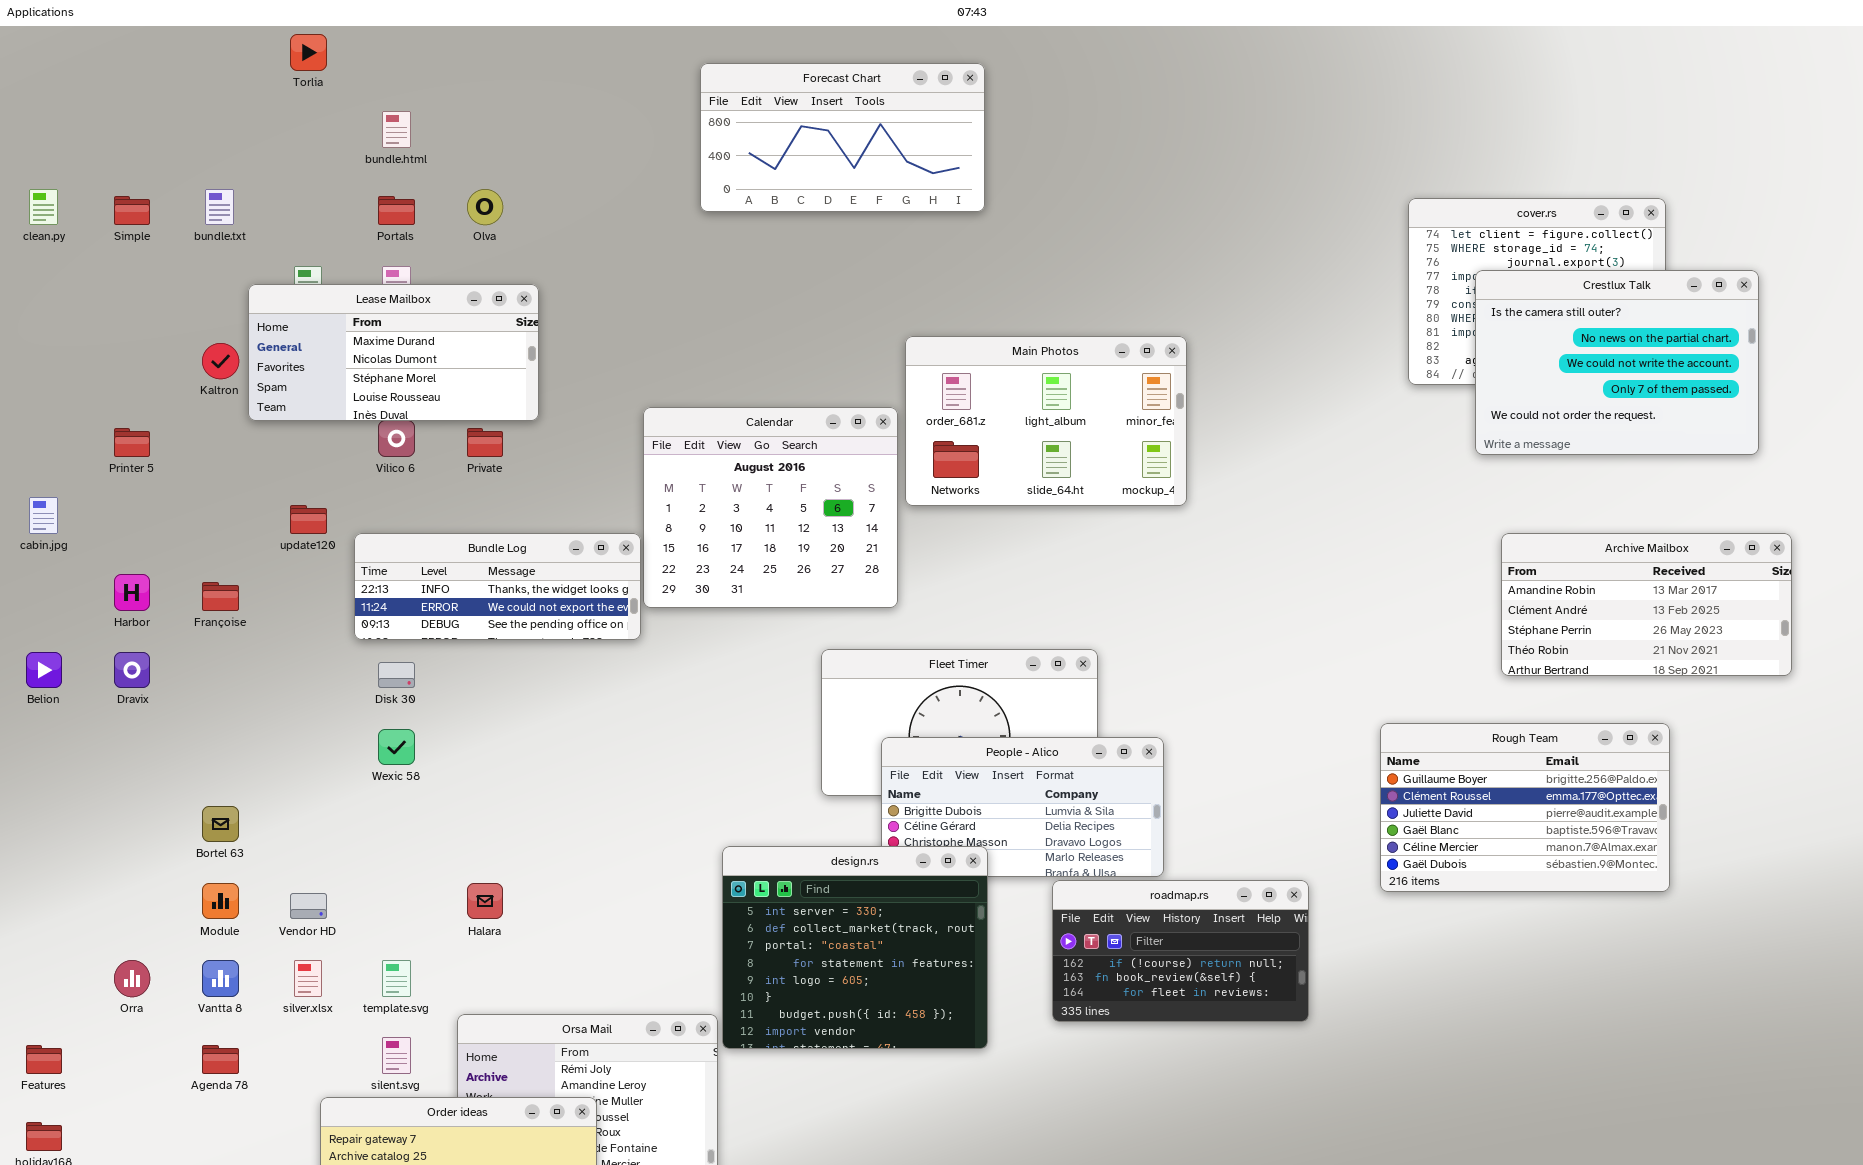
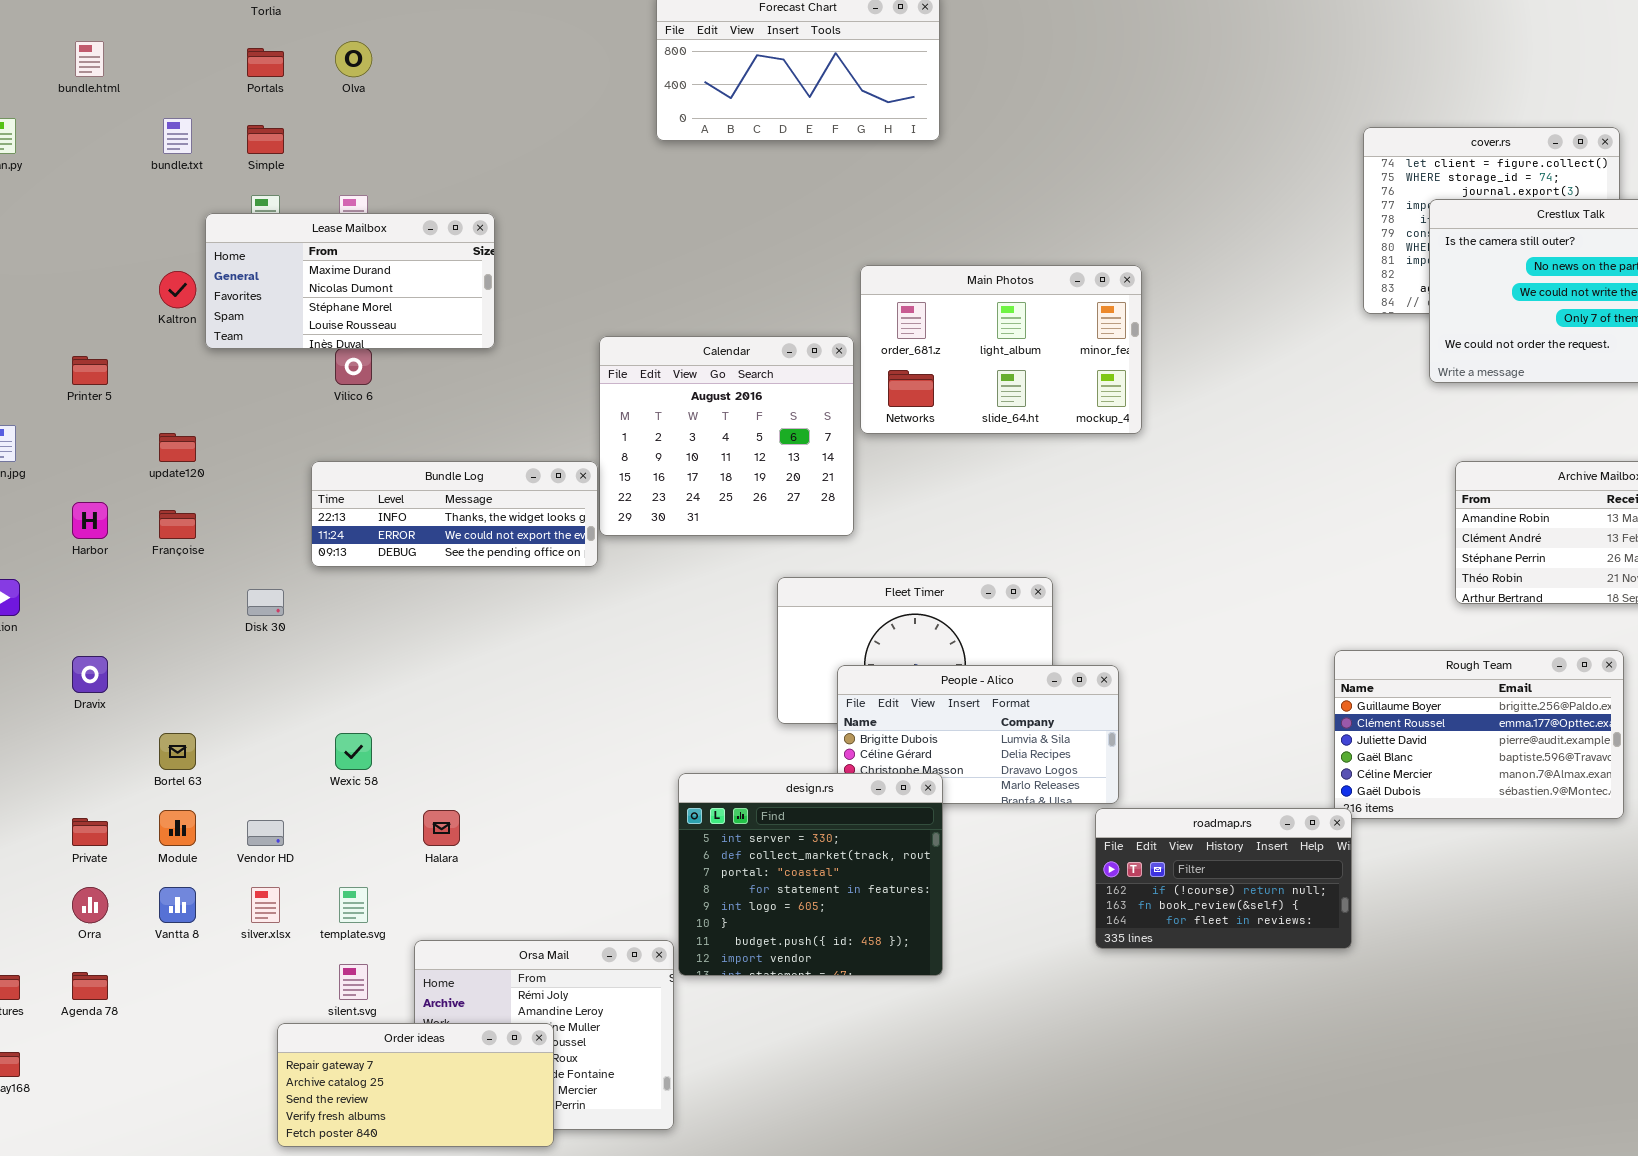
bundle.html: [382,111,411,148] -> [75,41,104,77], moved
Olva: [467,189,503,225] -> [335,41,372,77], moved
Simple: [114,196,150,225] -> [247,125,284,154], moved
Portals: [378,196,415,225] -> [247,48,284,77], moved
Private: [467,428,503,457] -> [72,818,108,846], moved
update120: [290,505,327,534] -> [159,433,196,462], moved
Dravix: [114,652,150,688] -> [72,656,108,693], moved
Disk 30: [378,662,415,688] -> [247,589,284,616], moved
Wexic 58: [378,729,415,765] -> [335,733,372,770], moved
roadmap.rs: [1052,880,1309,1022] -> [1095,808,1352,949], moved
Agenda 78: [202,1045,239,1074] -> [72,972,108,1000], moved

